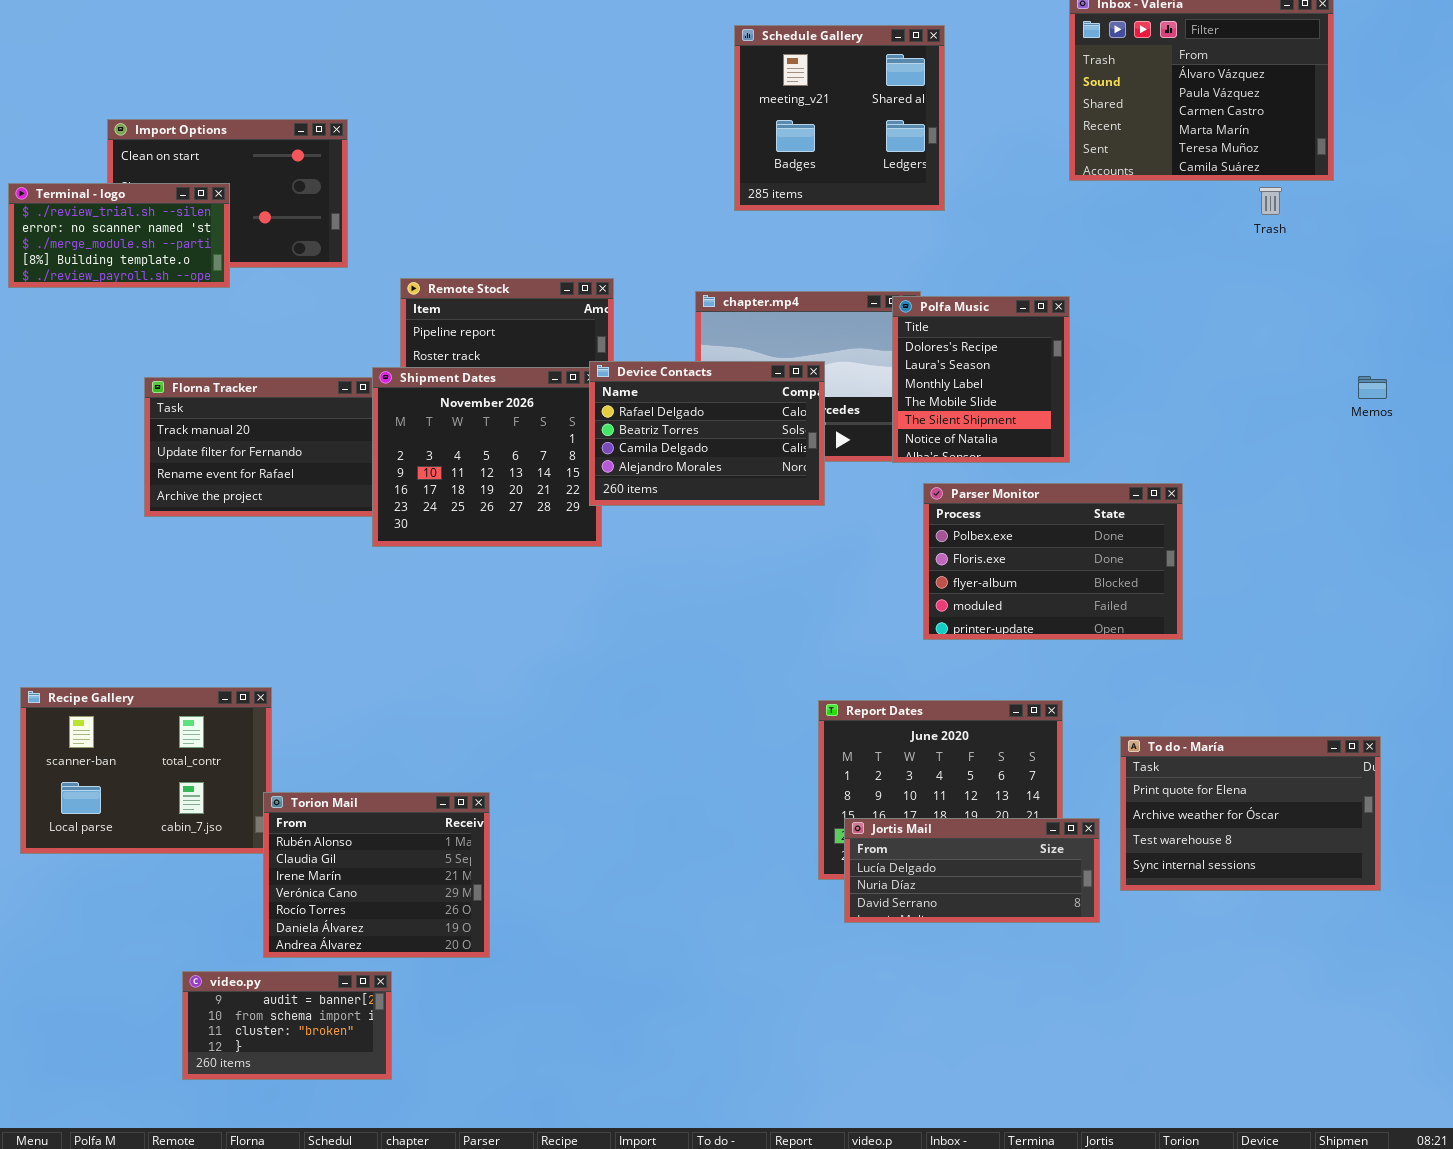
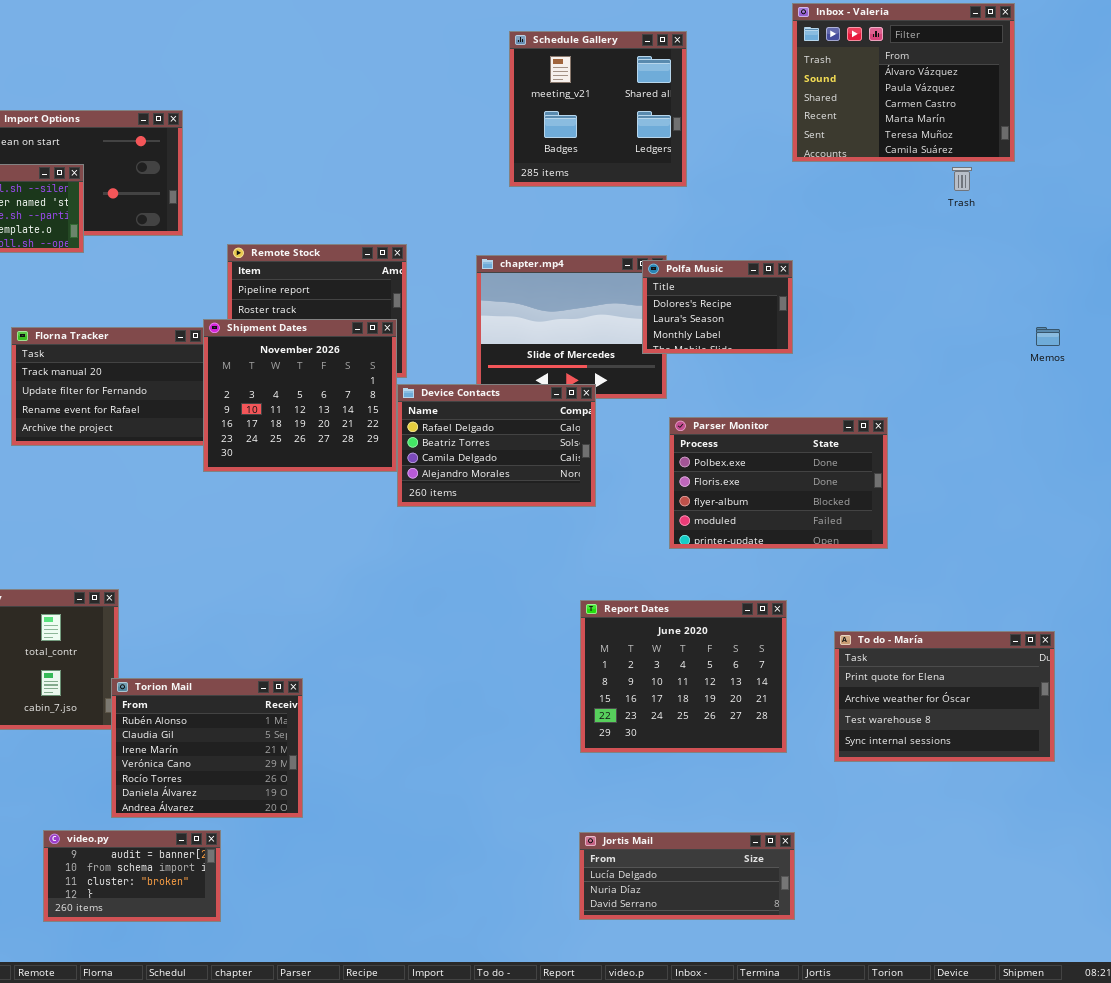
Polfa Music: [892,296,1070,463] -> [642,260,793,354], resized
Device Contacts: [589,361,825,506] -> [397,384,596,507], moved
Jortis Mail: [844,818,1100,923] -> [579,832,795,920], moved

